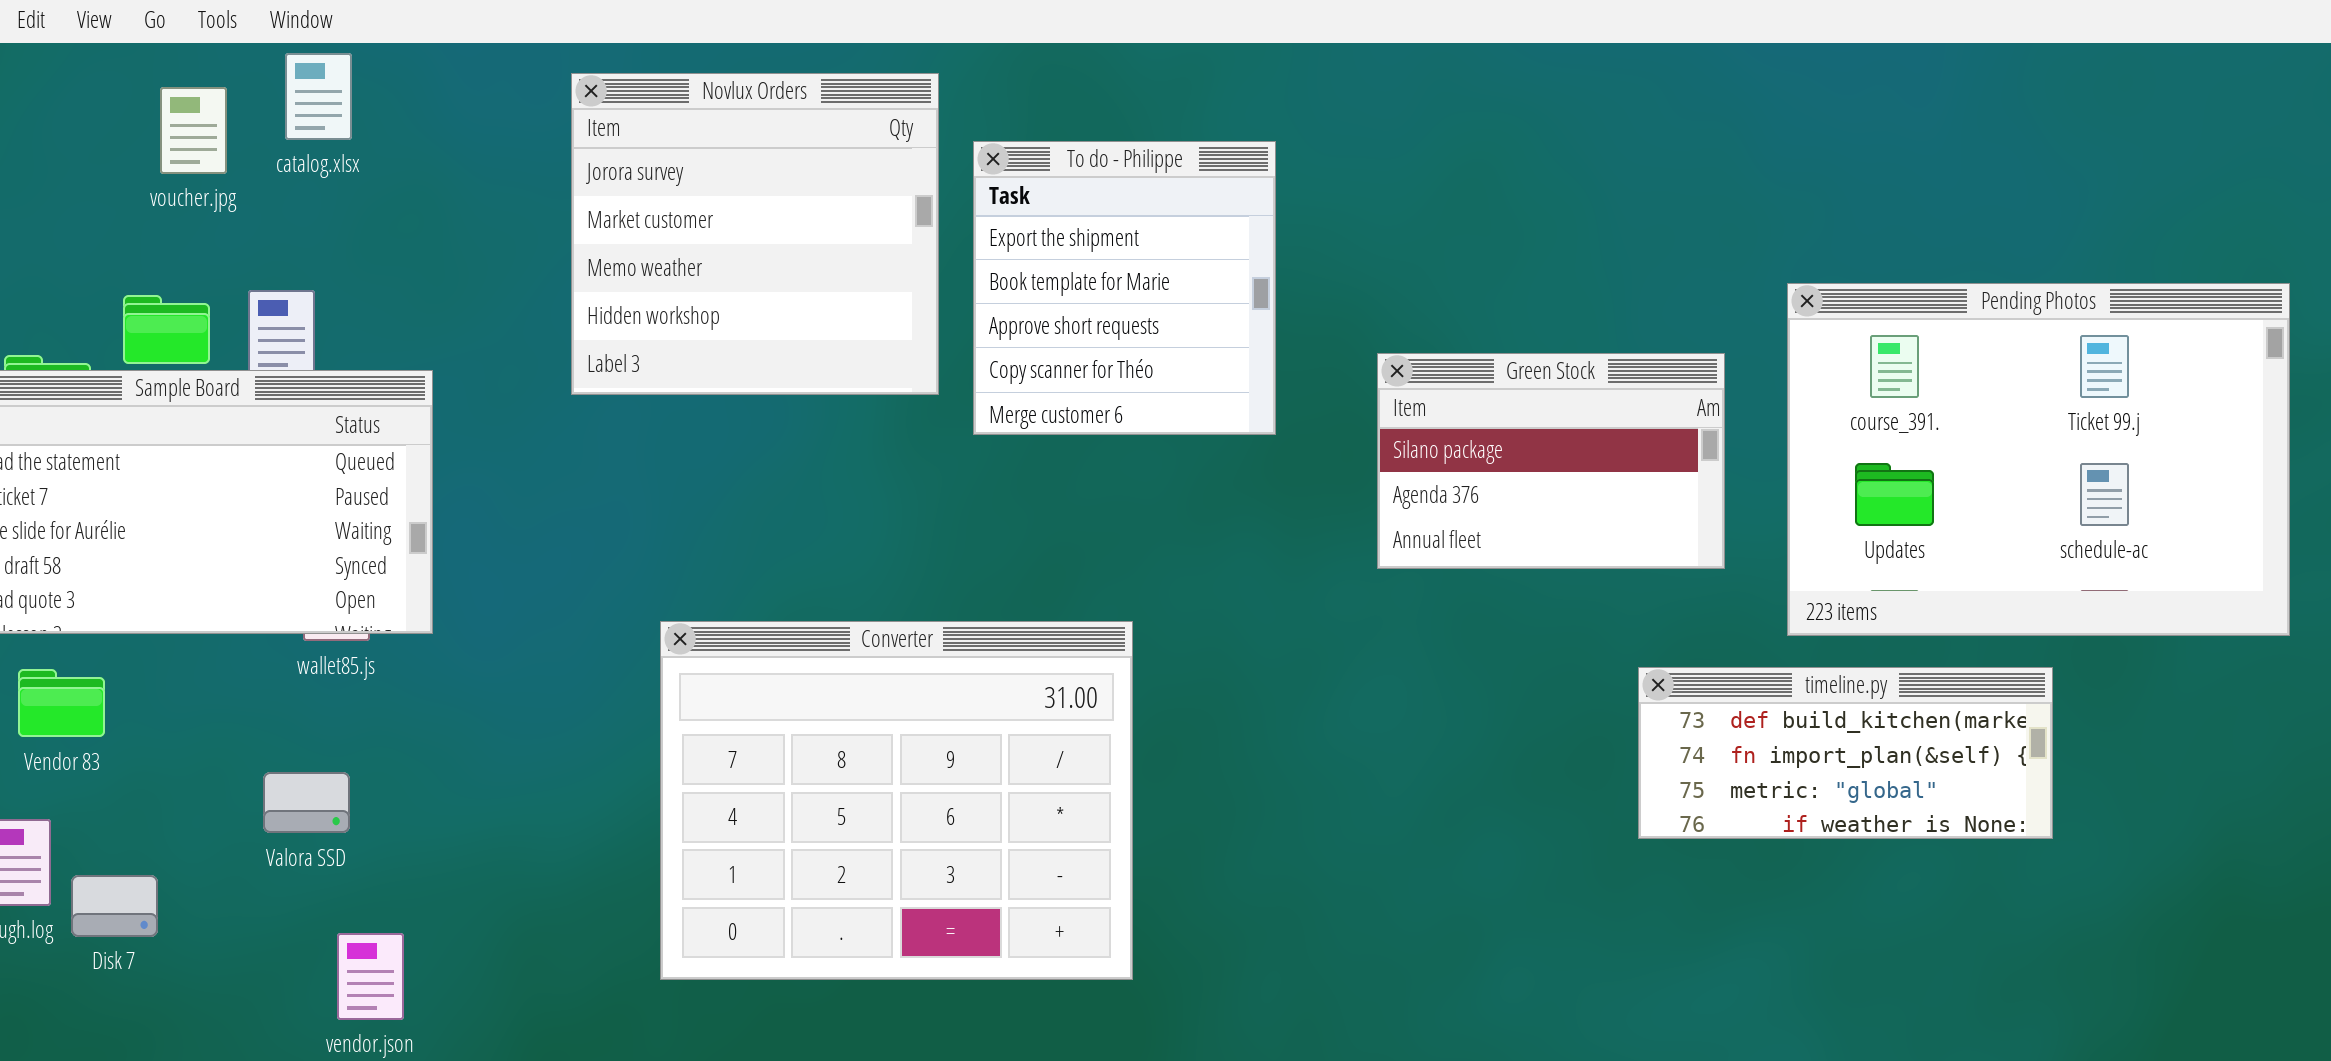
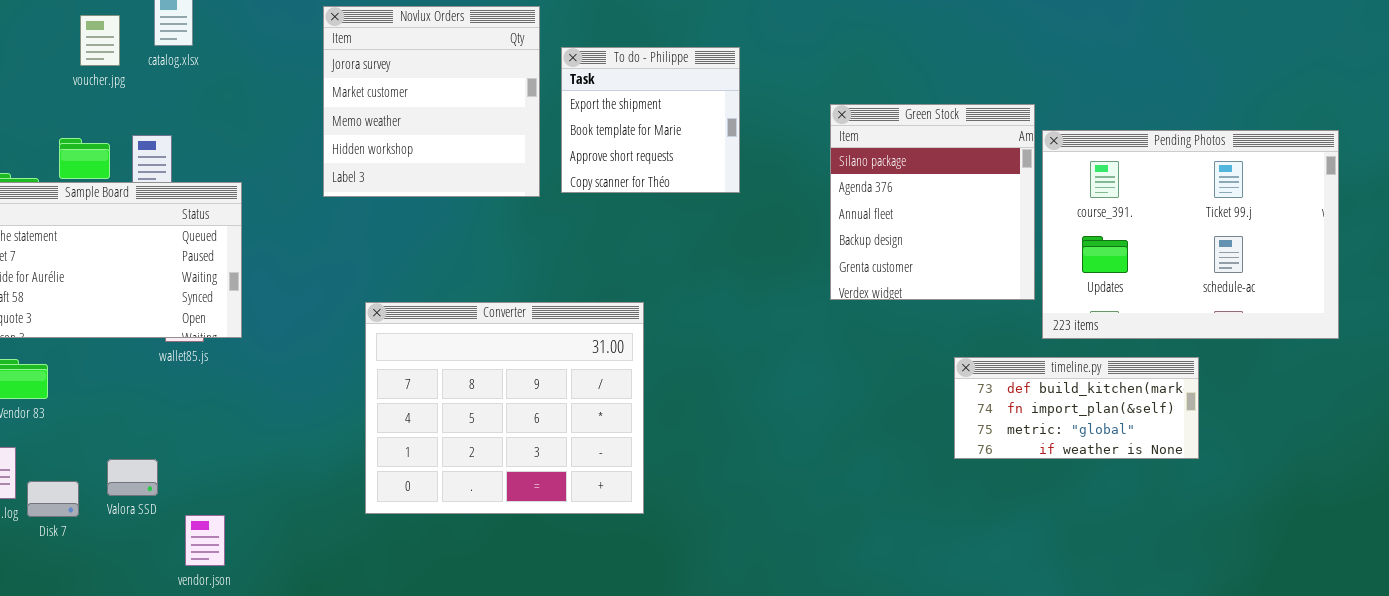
To do - Philippe: [973,141,1276,435] -> [561,47,740,193], resized
Green Stock: [1377,353,1725,569] -> [830,104,1035,300], moved, resized
Converter: [660,621,1133,980] -> [365,302,644,514], moved
Valora SSD: [263,772,350,833] -> [107,459,158,496], moved

